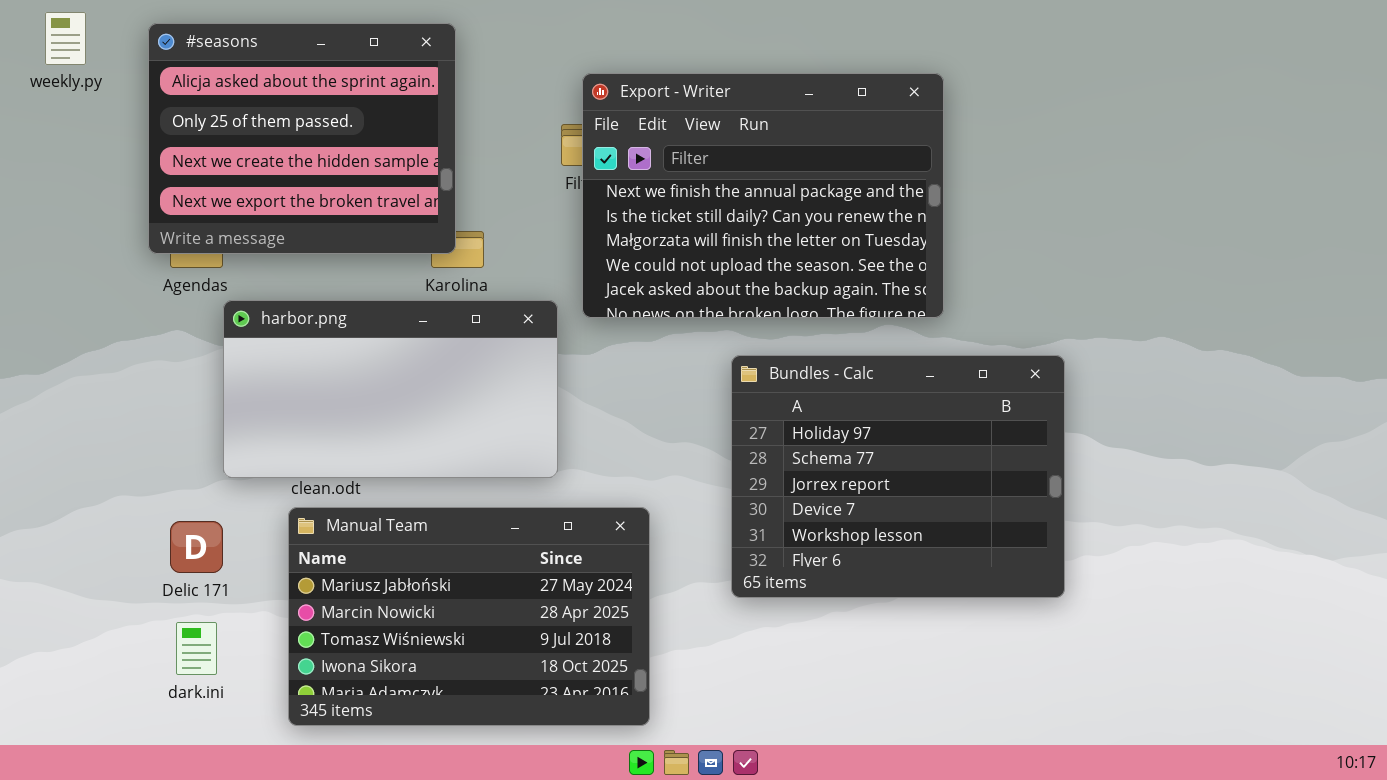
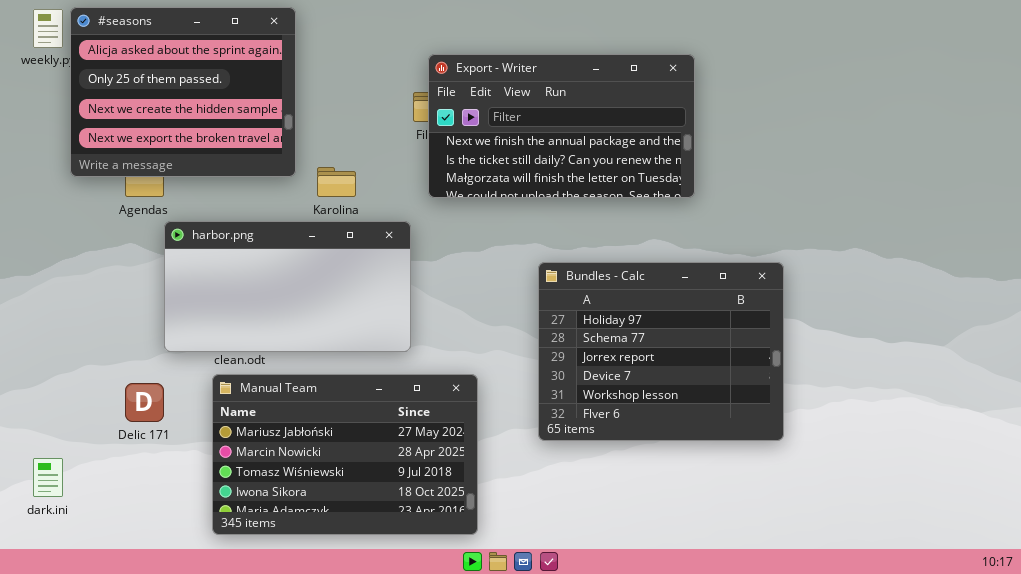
#seasons: [148,23,456,254] -> [70,7,296,177], moved
Export - Writer: [582,73,944,318] -> [428,54,695,198], resized
dark.ini: [176,622,217,675] -> [33,458,63,497], moved

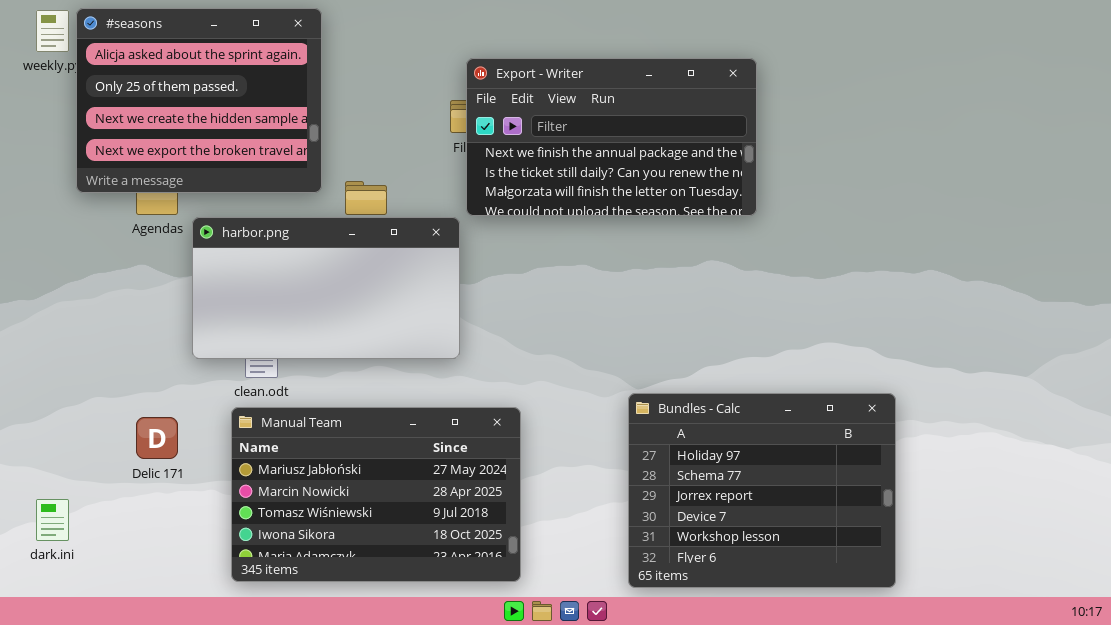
harbor.png: [164,221,411,352] -> [192,217,460,359], moved
Bundles - Calc: [538,262,784,441] -> [628,393,896,588], moved

